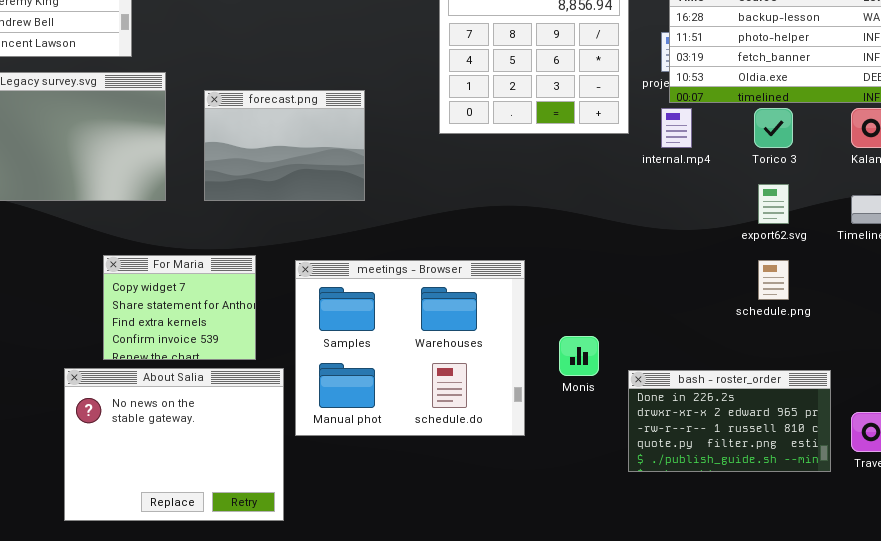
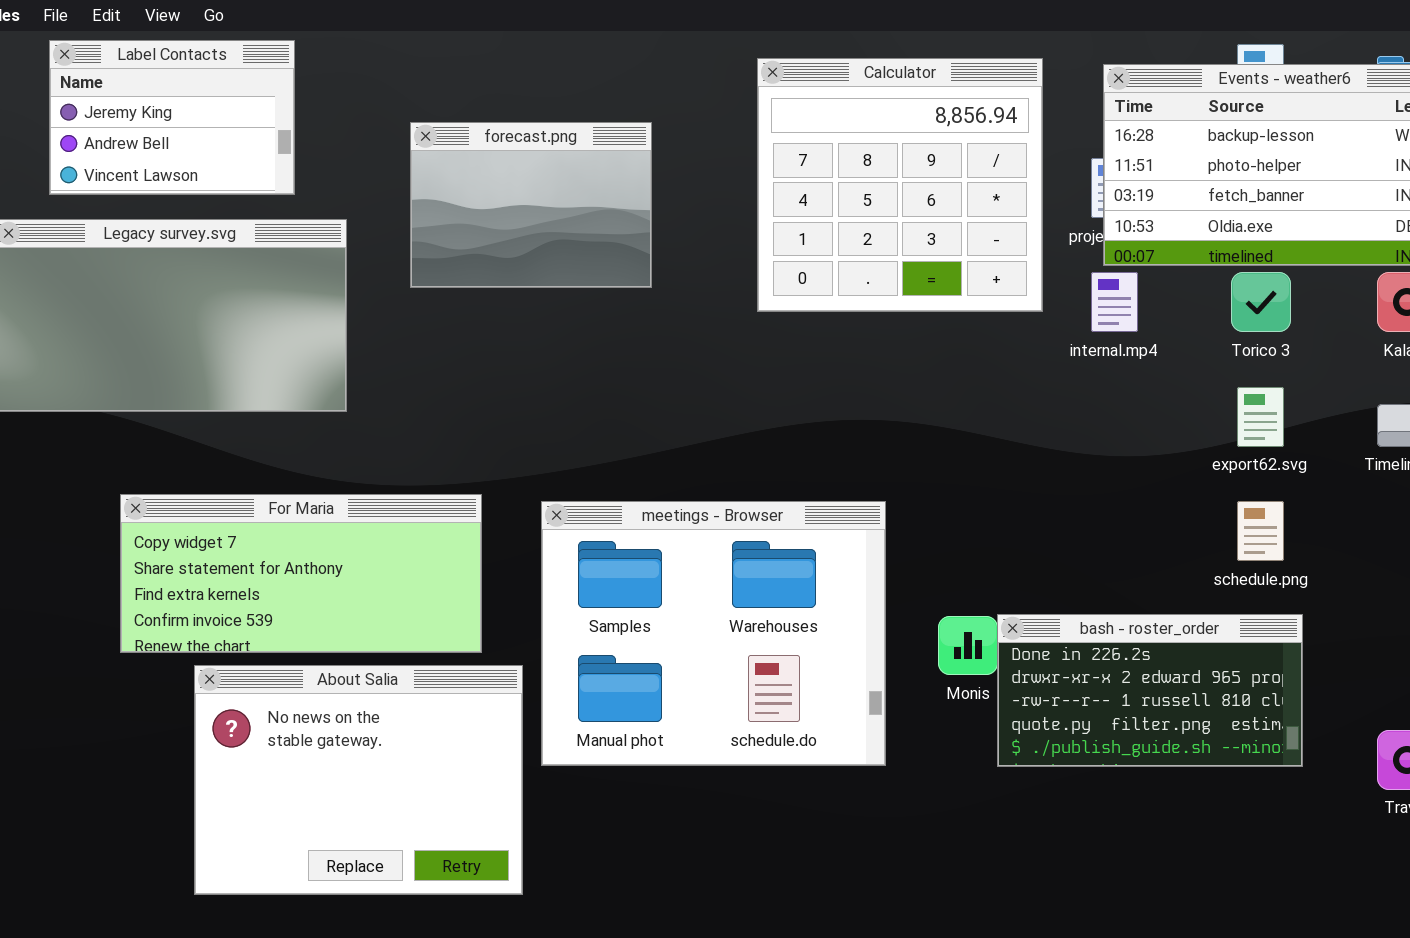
forecast.png: [204,90,365,201] -> [410,122,652,288], moved
For Maria: [103,255,256,360] -> [120,494,482,653], resized
bash - roster_order: [628,370,831,472] -> [997,614,1303,767], moved

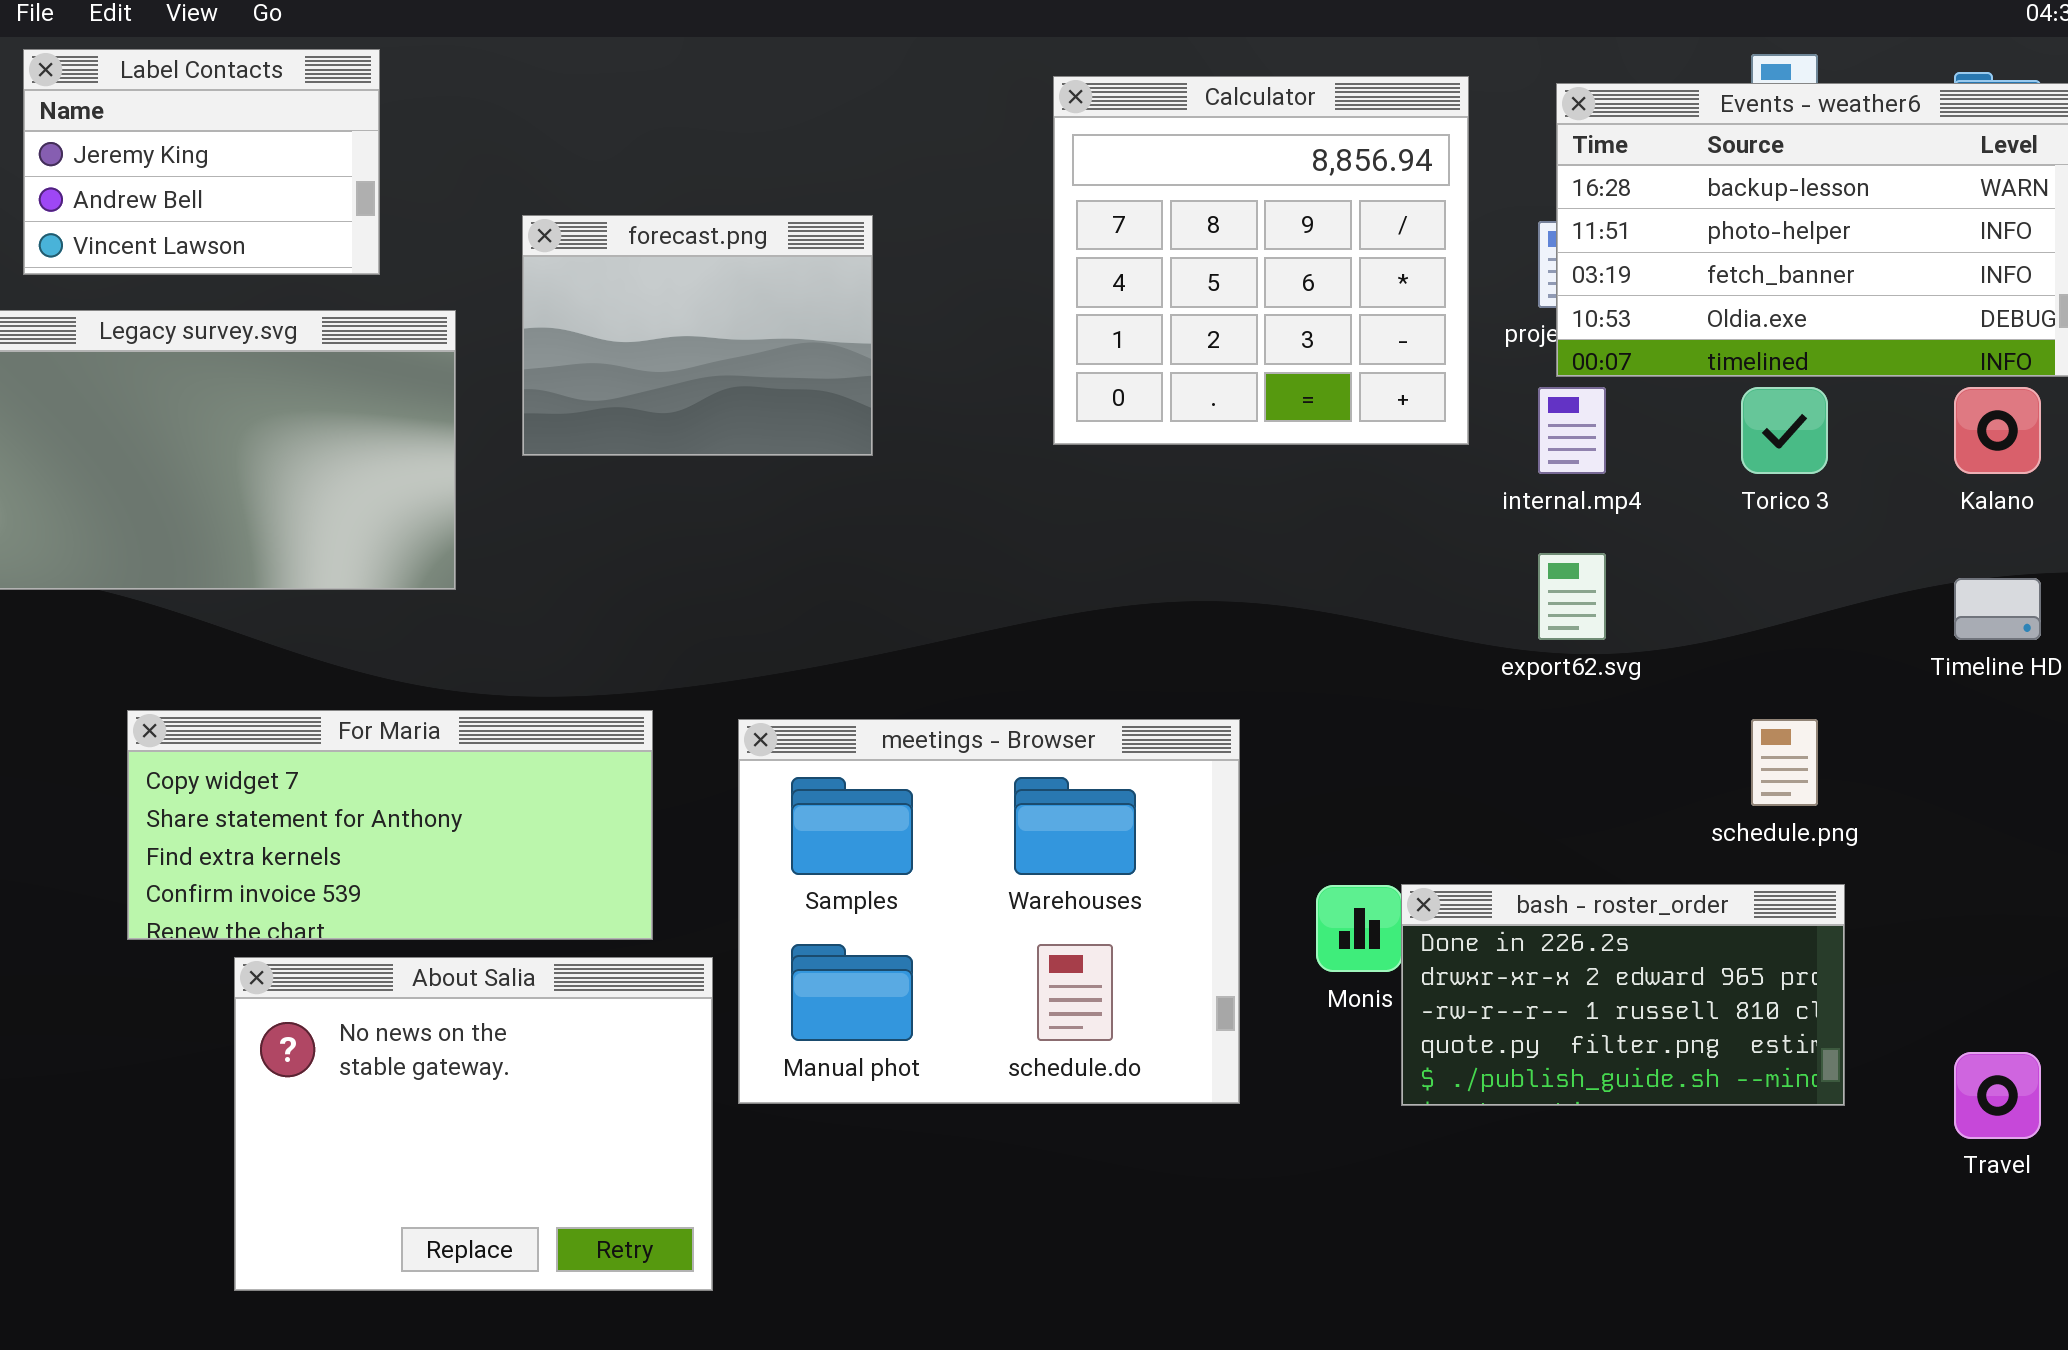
forecast.png: [410,122,652,288] -> [522,215,873,456], moved
export62.svg: [1237,387,1284,447] -> [1538,553,1606,640], moved

